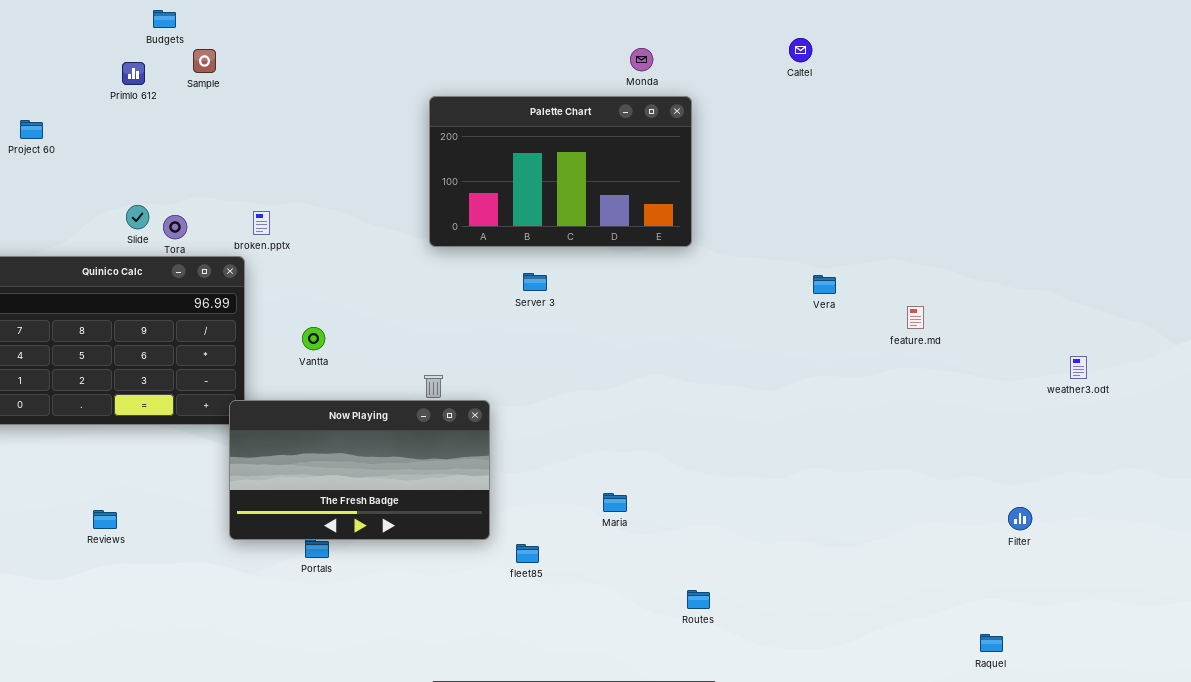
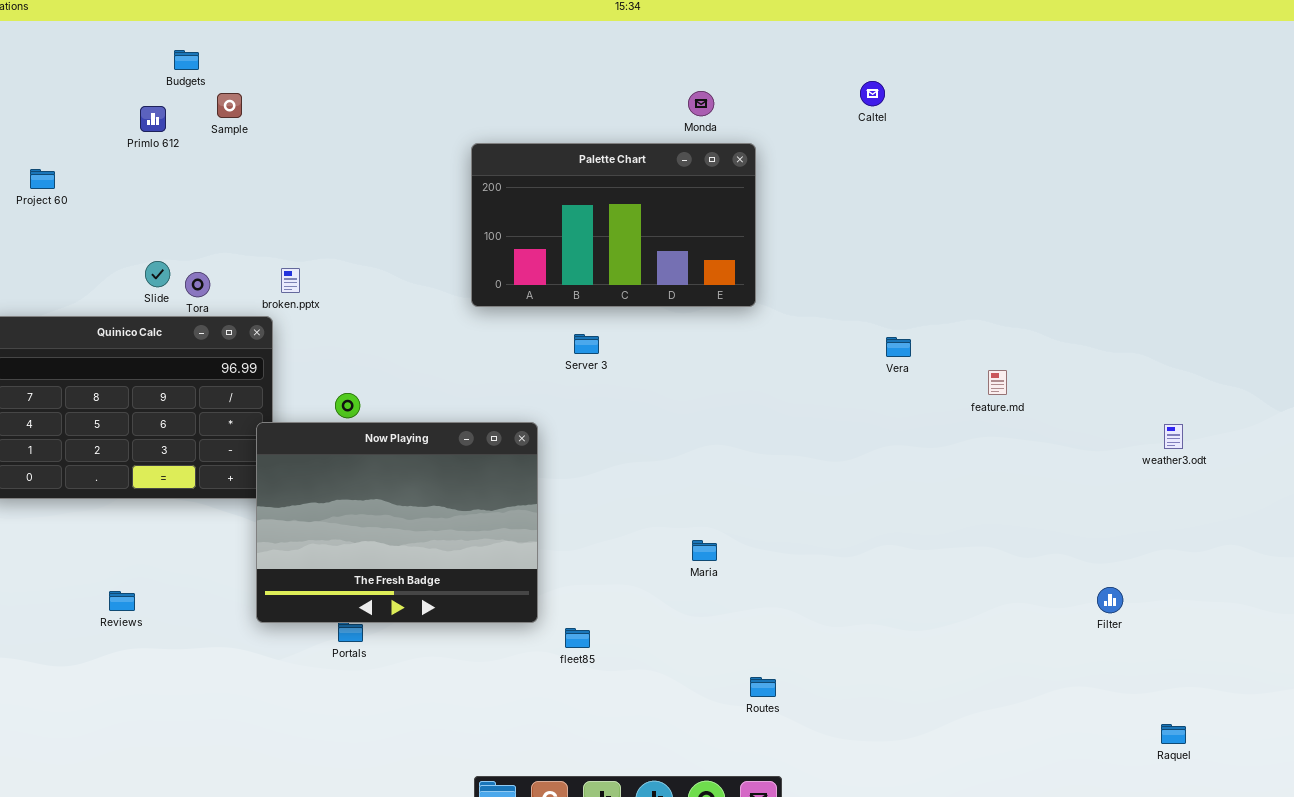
Now Playing: [229,400,490,540] -> [256,422,538,623], resized
Maria: [603,493,627,512] -> [692,540,717,561], moved
Raquel: [980,634,1003,652] -> [1161,724,1186,744], moved

